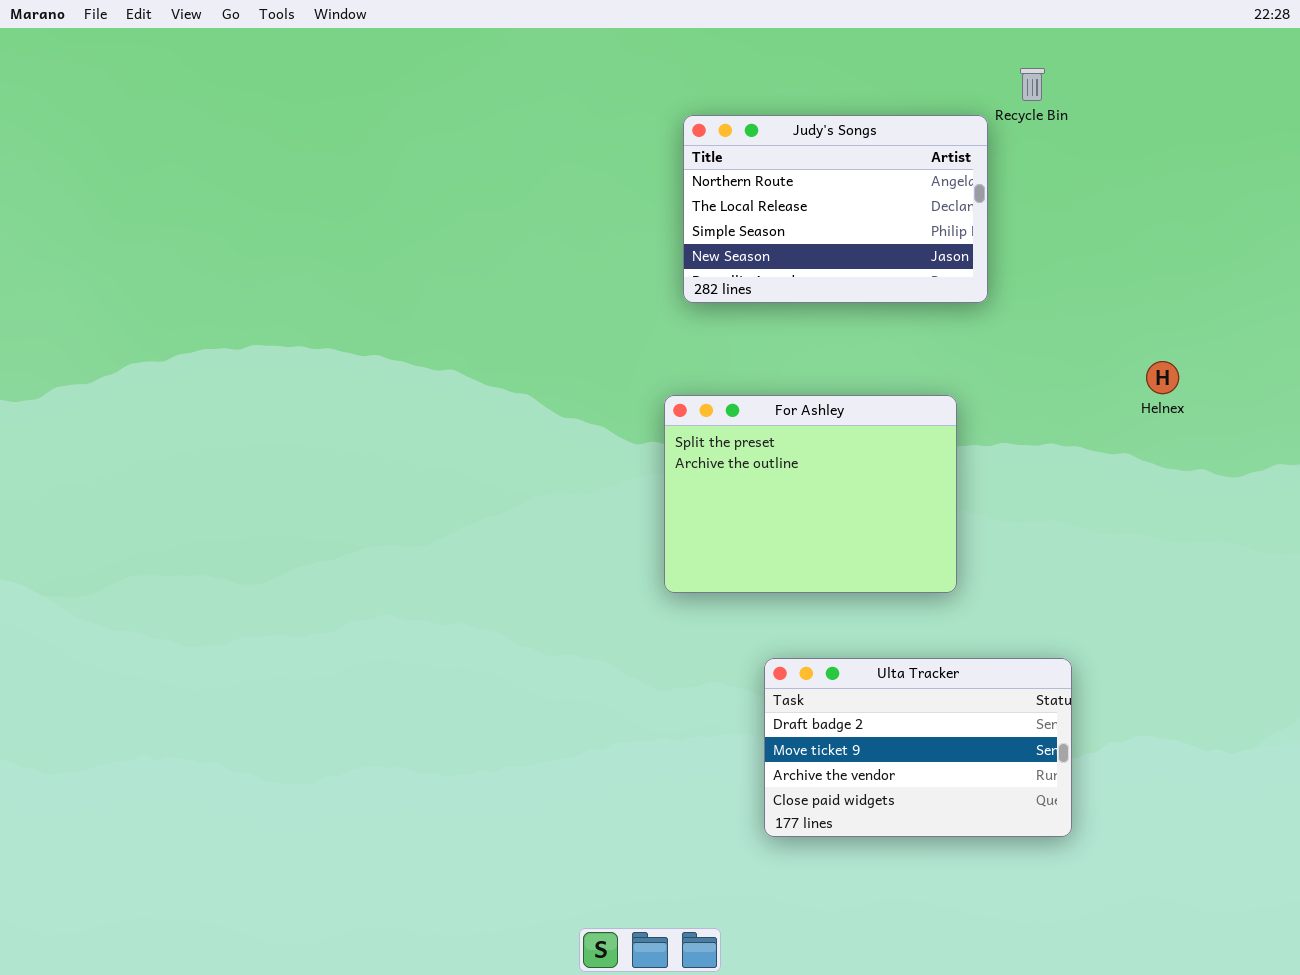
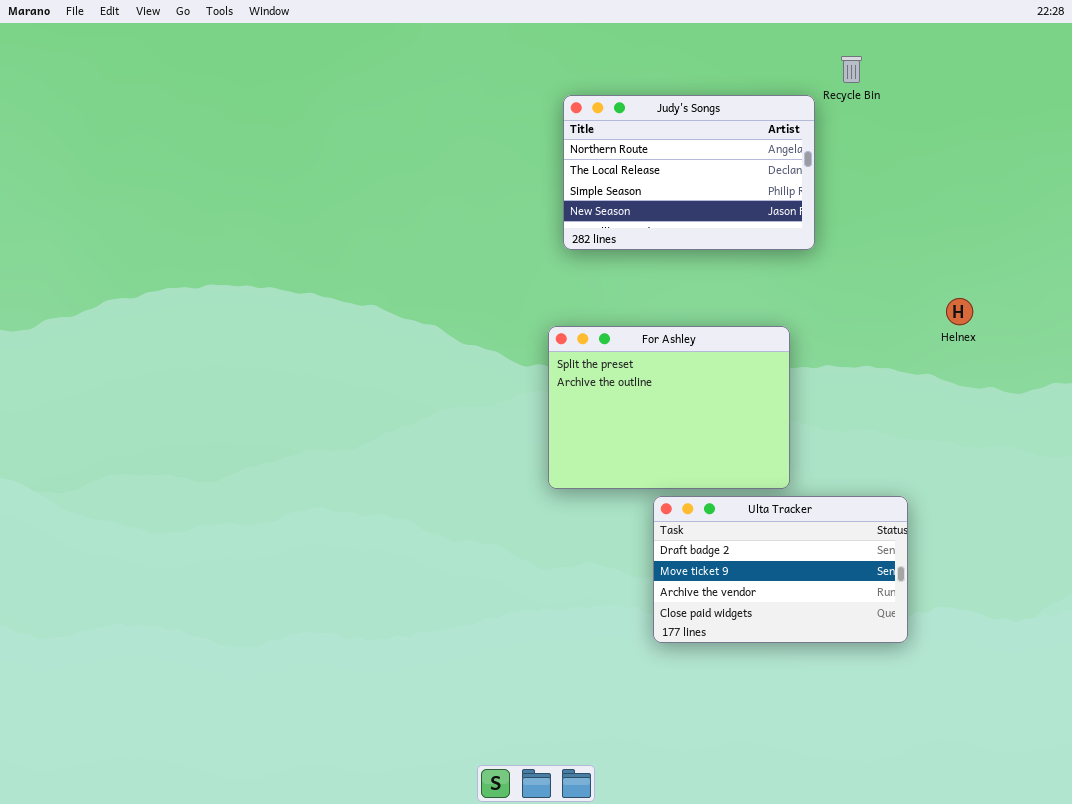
Ulta Tracker: [764,658,1072,837] -> [653,496,908,643], moved

